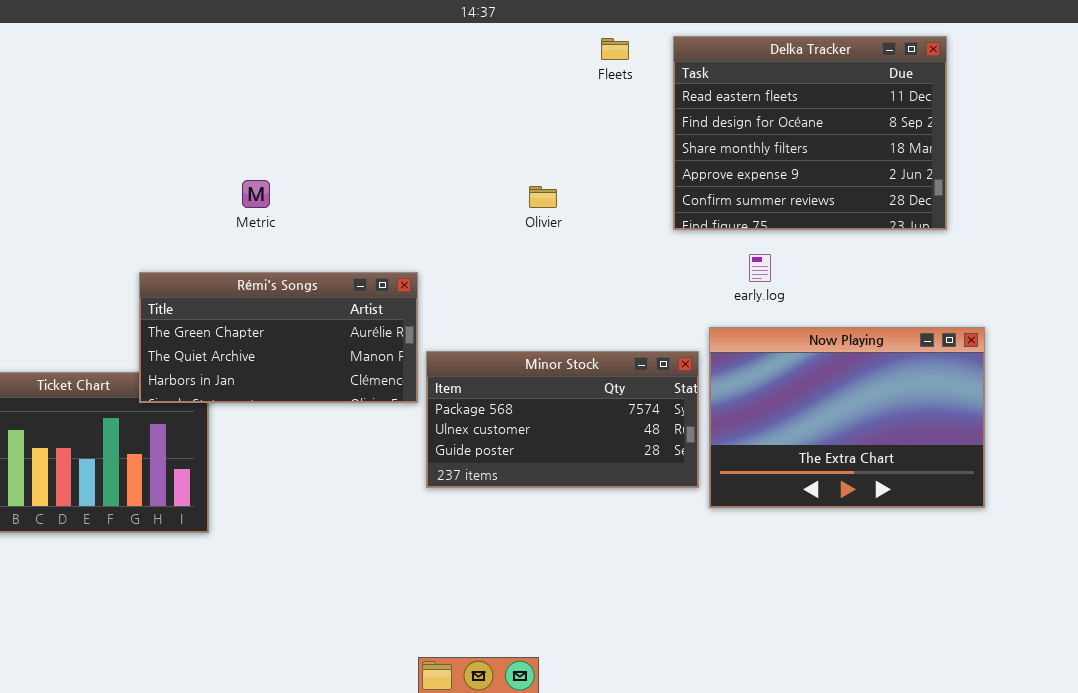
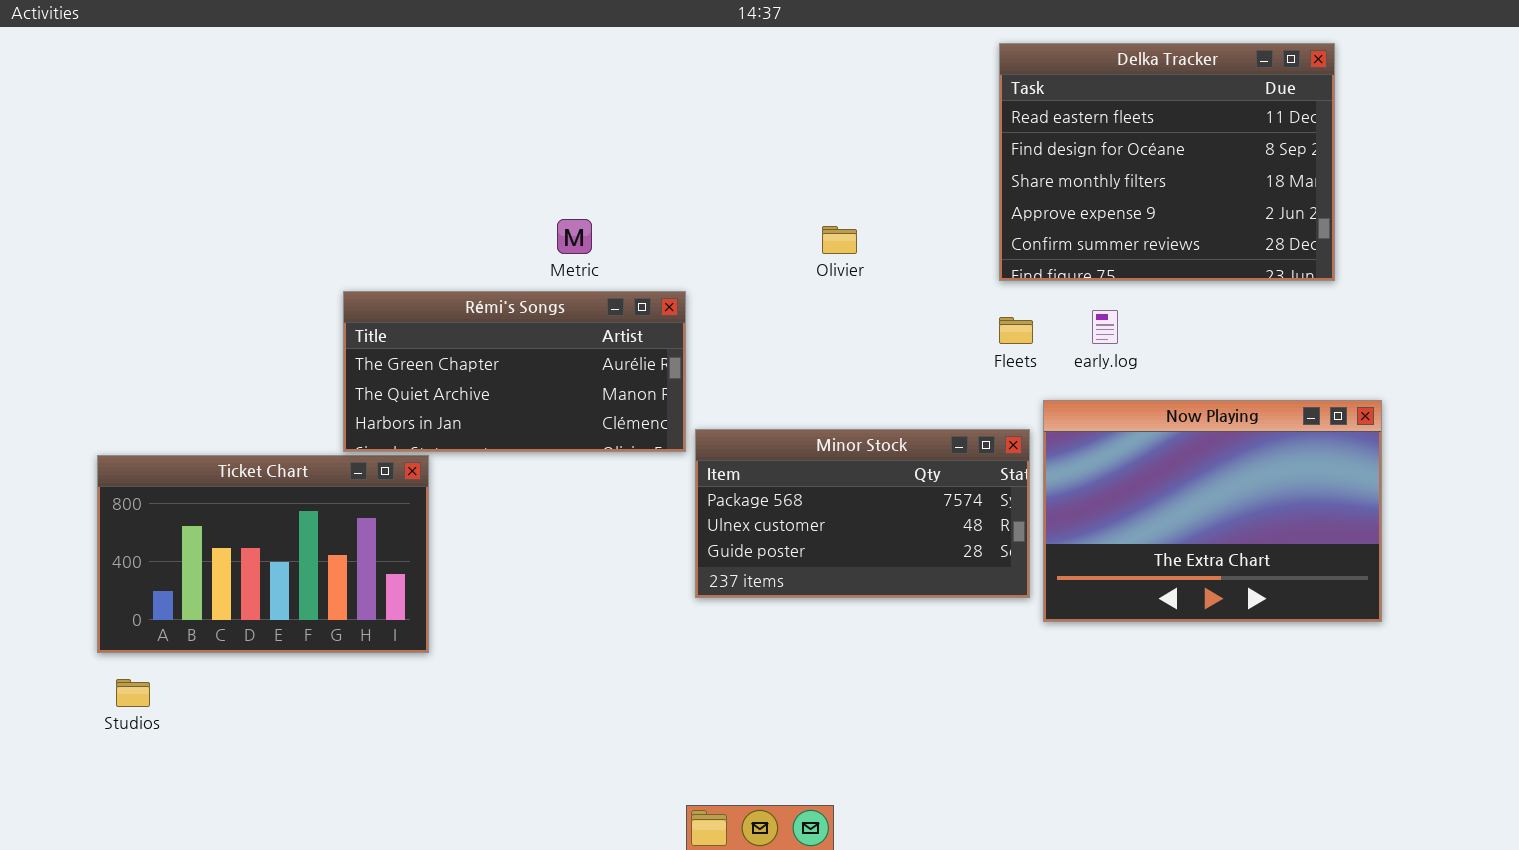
Fleets: [601,38,629,60] -> [999,317,1033,344], moved
Metric: [242,180,270,208] -> [557,219,592,254], moved
Rémi's Songs: [139,272,418,403] -> [343,291,686,452], moved

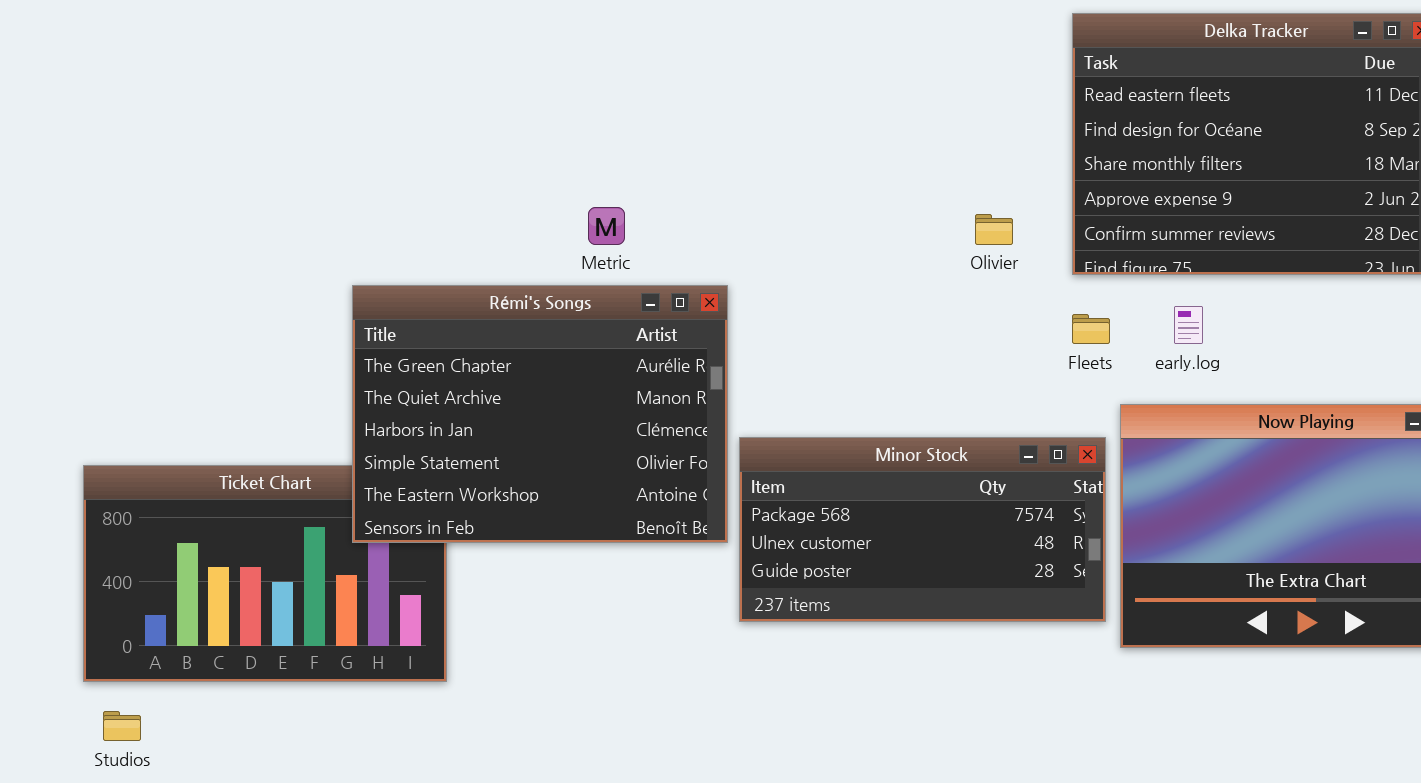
Olivier: [822,226,857,254] -> [975,214,1013,245], moved
Rémi's Songs: [343,291,686,452] -> [352,285,728,543], resized

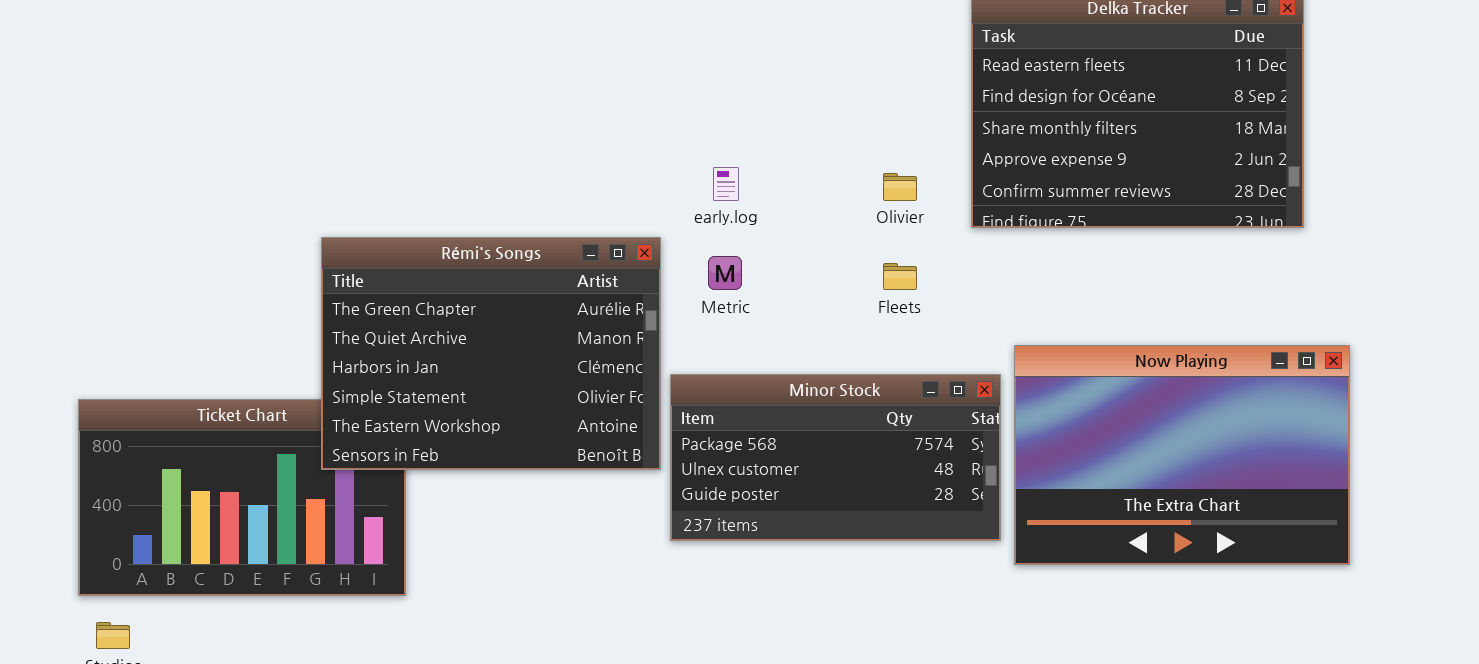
Metric: [588,207,625,245] -> [708,256,742,290], moved
early.log: [1174,306,1203,344] -> [713,167,739,201], moved
Fleets: [1072,314,1110,344] -> [883,263,917,290], moved

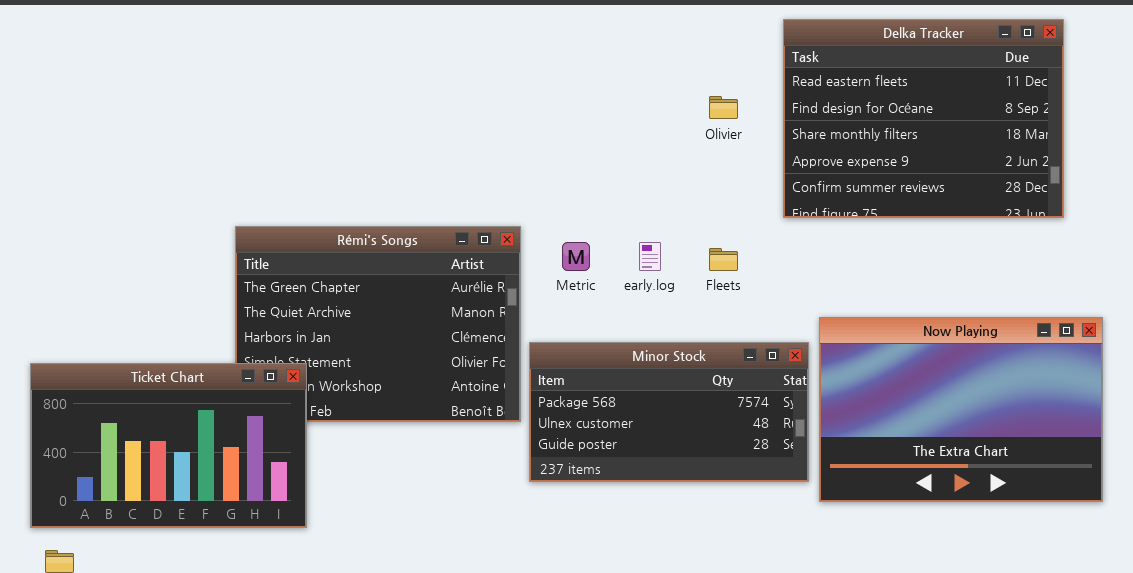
early.log: [713,167,739,201] -> [639,242,661,271], moved
Olivier: [883,173,917,201] -> [709,96,738,119], moved
Ticket Chart: [78,399,406,596] -> [30,363,307,528], raised

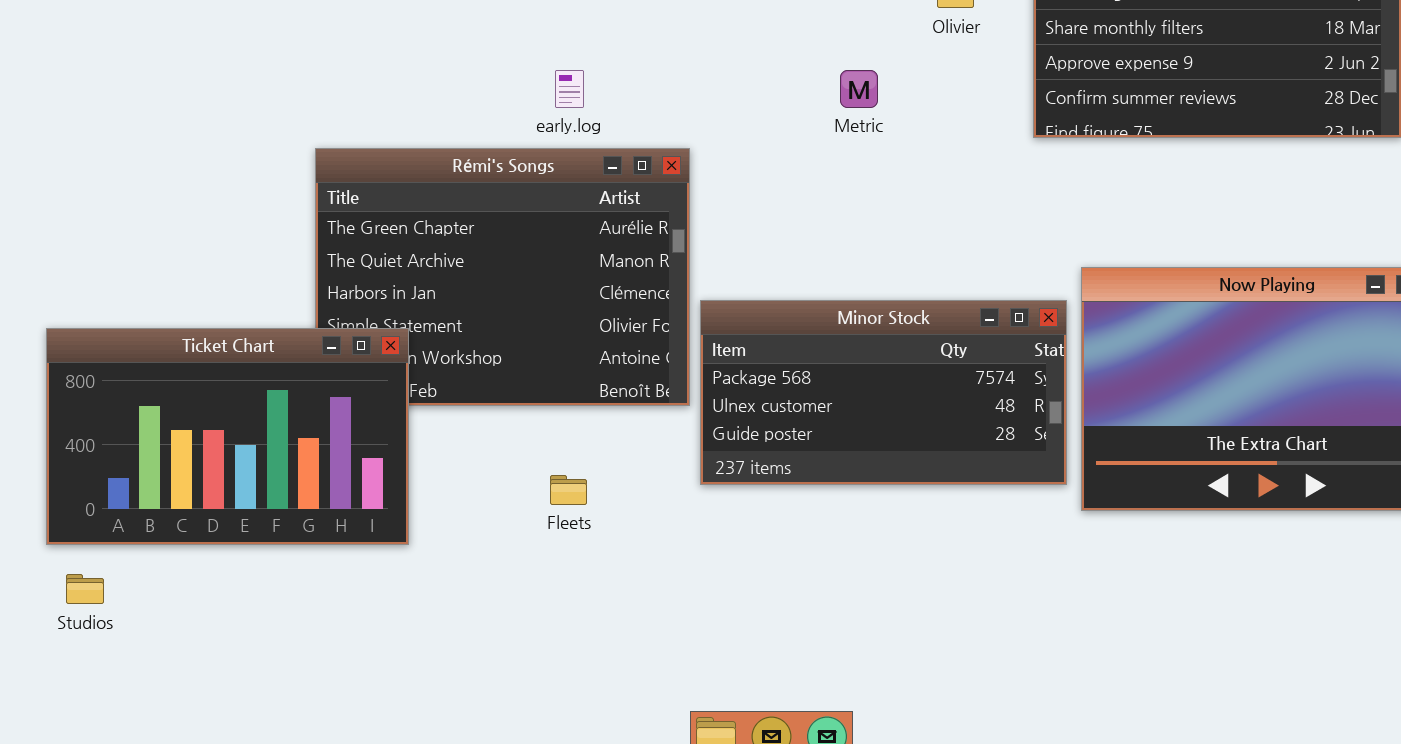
Metric: [562,242,590,271] -> [840,70,878,108], moved
early.log: [639,242,661,271] -> [555,70,584,108], moved
Fleets: [709,248,738,271] -> [550,475,587,505], moved

